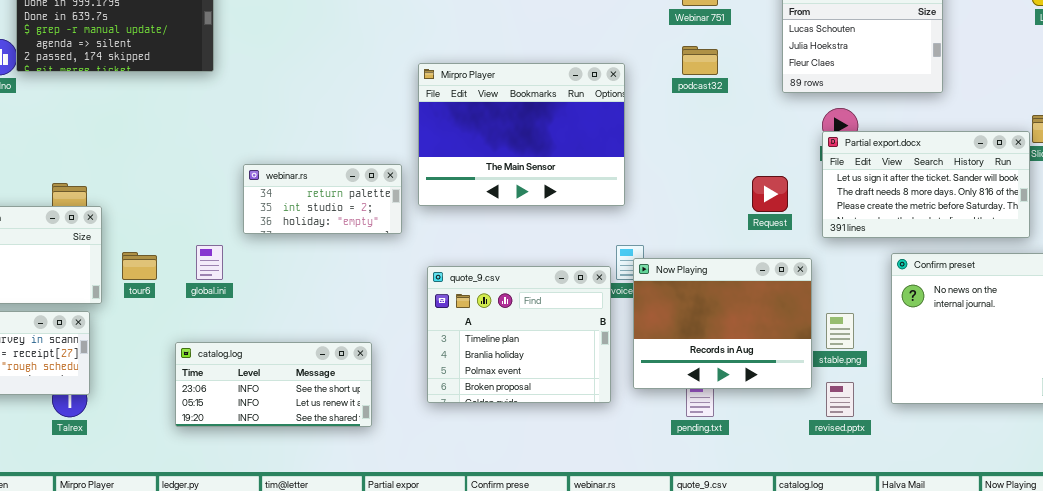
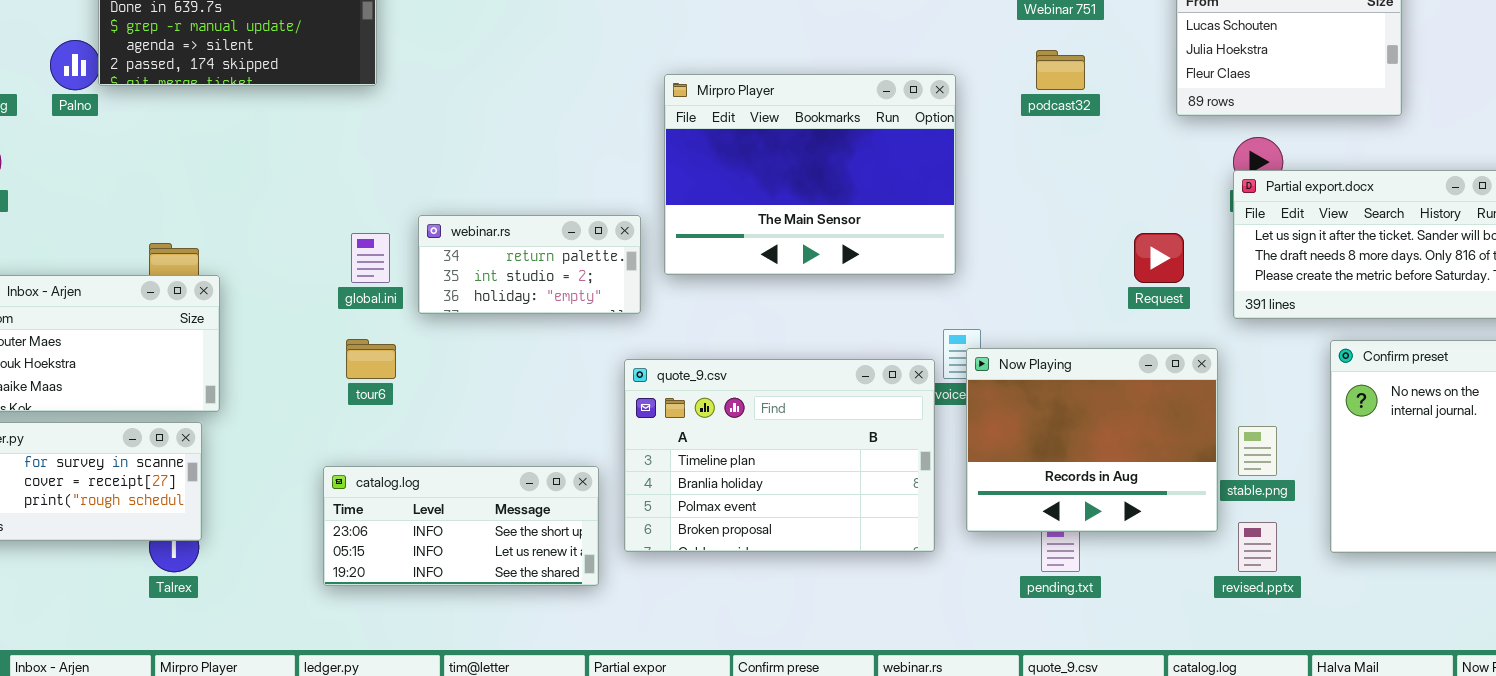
global.ini: [196,245,223,280] -> [351,233,390,283], moved
tour6: [122,252,157,280] -> [346,339,396,379], moved
quote_9.csv: [427,266,611,403] -> [624,359,935,552], resized

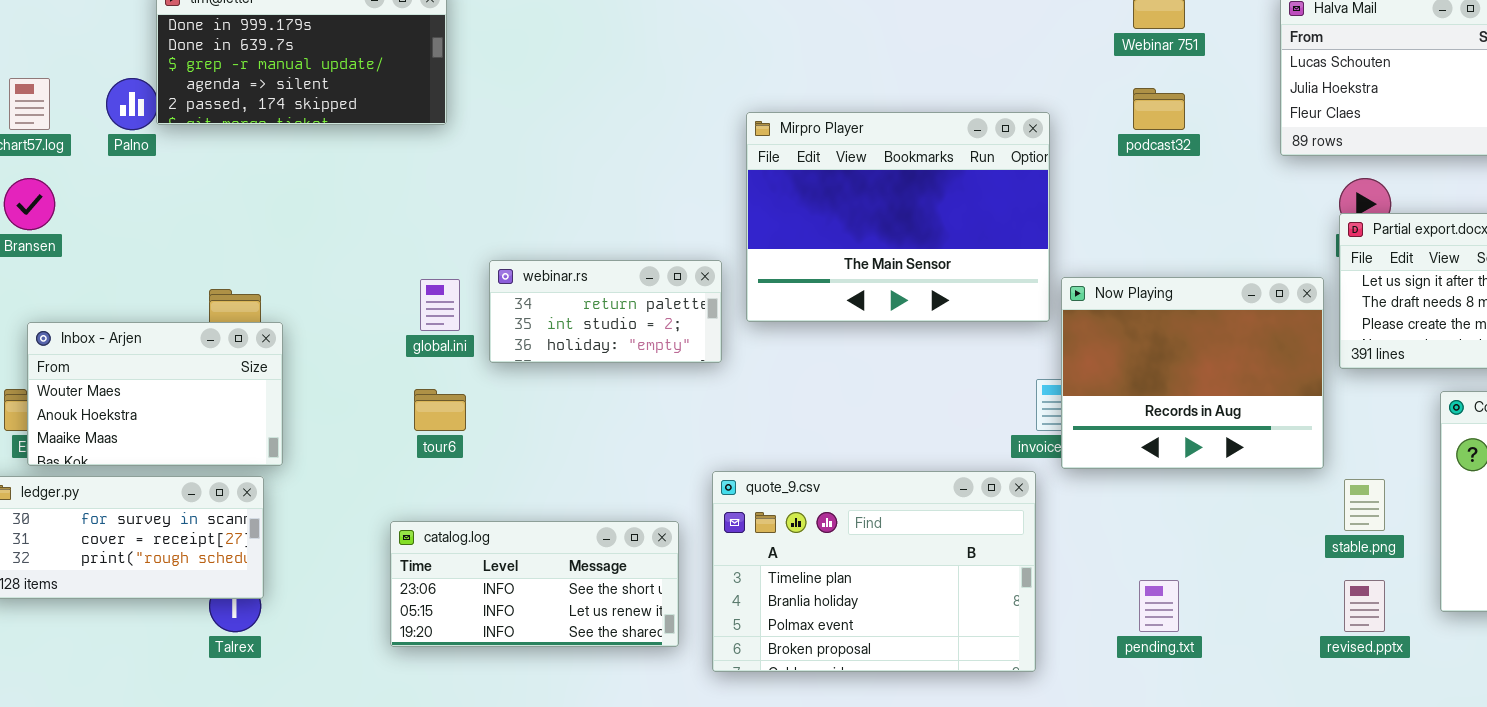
Now Playing: [966,348,1218,532] -> [1061,277,1324,469], moved
quote_9.csv: [624,359,935,552] -> [712,471,1036,672], moved

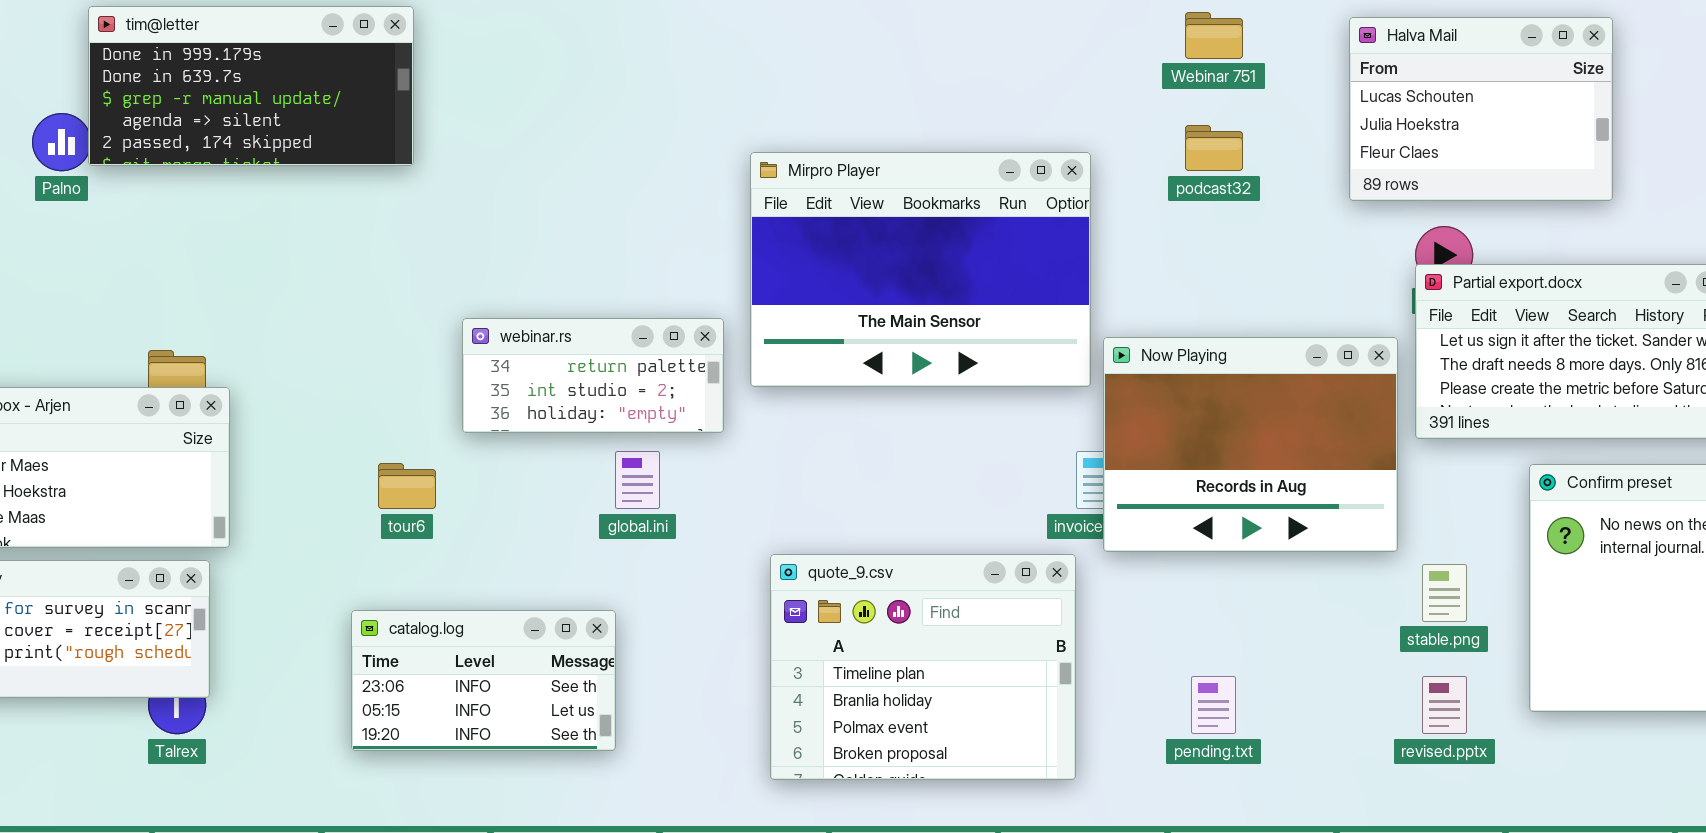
global.ini: [420,279,460,331] -> [615,451,660,509], moved
quote_9.csv: [712,471,1036,672] -> [770,554,1076,780], resized
catalog.log: [390,521,679,647] -> [351,610,616,751], resized

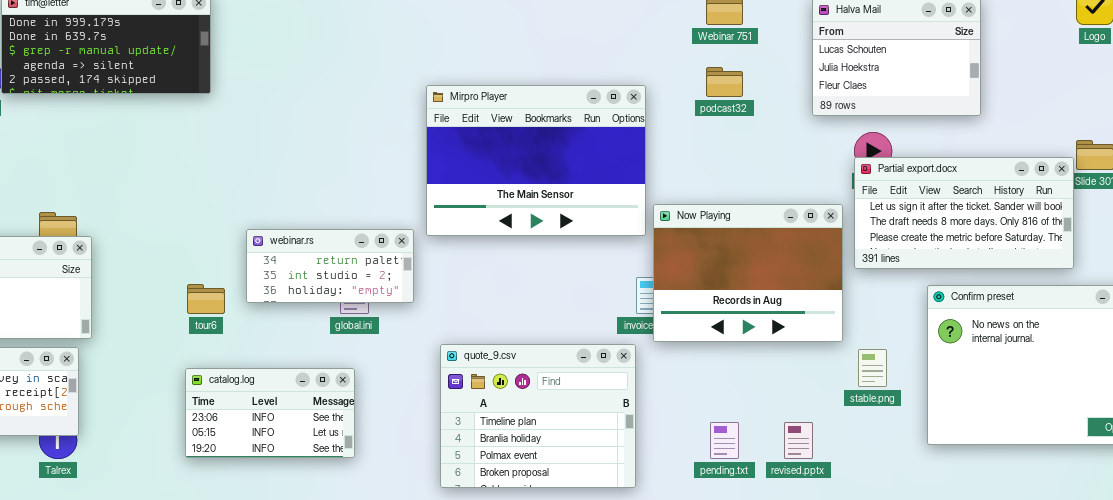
webinar.rs: [462,318,724,433] -> [246,229,414,303], moved
catalog.log: [351,610,616,751] -> [185,368,355,458], moved
revised.pptx: [1422,676,1467,734] -> [784,422,813,459], moved

